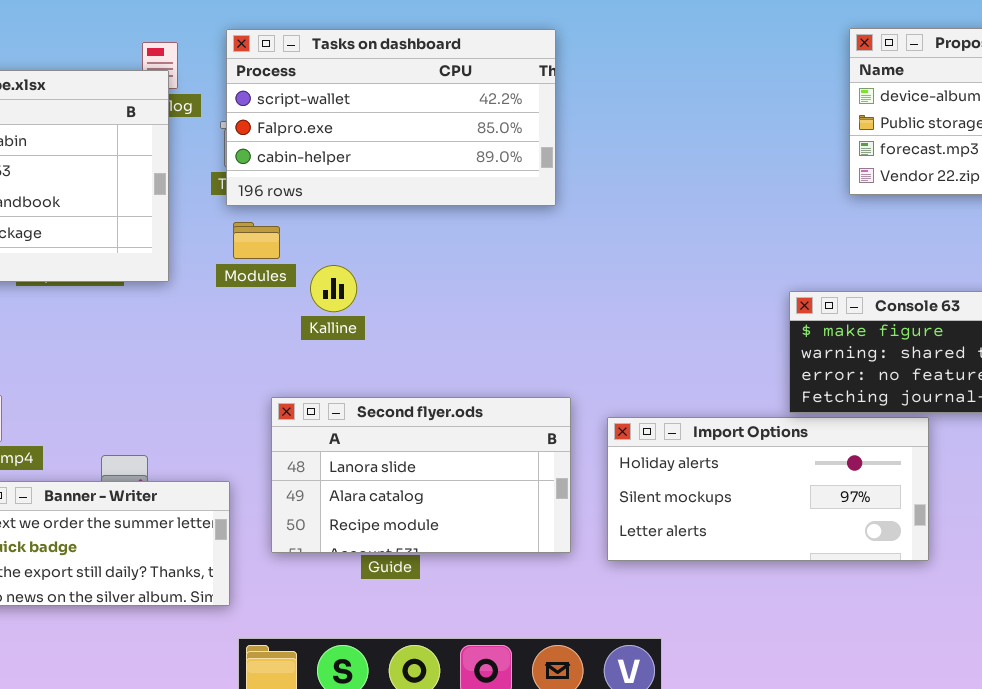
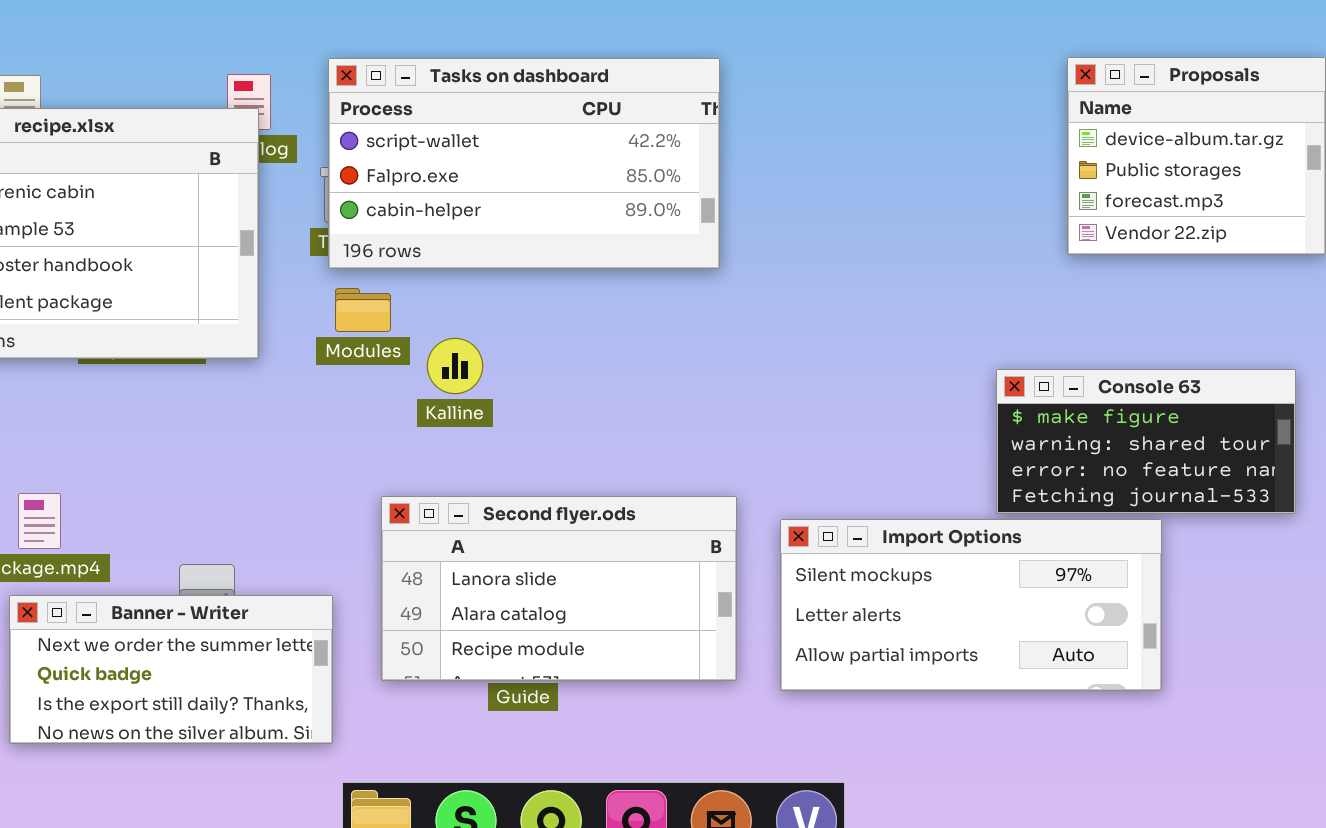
Import Options: [607,417,929,561] -> [780,519,1162,691], scrolled down 1 row

